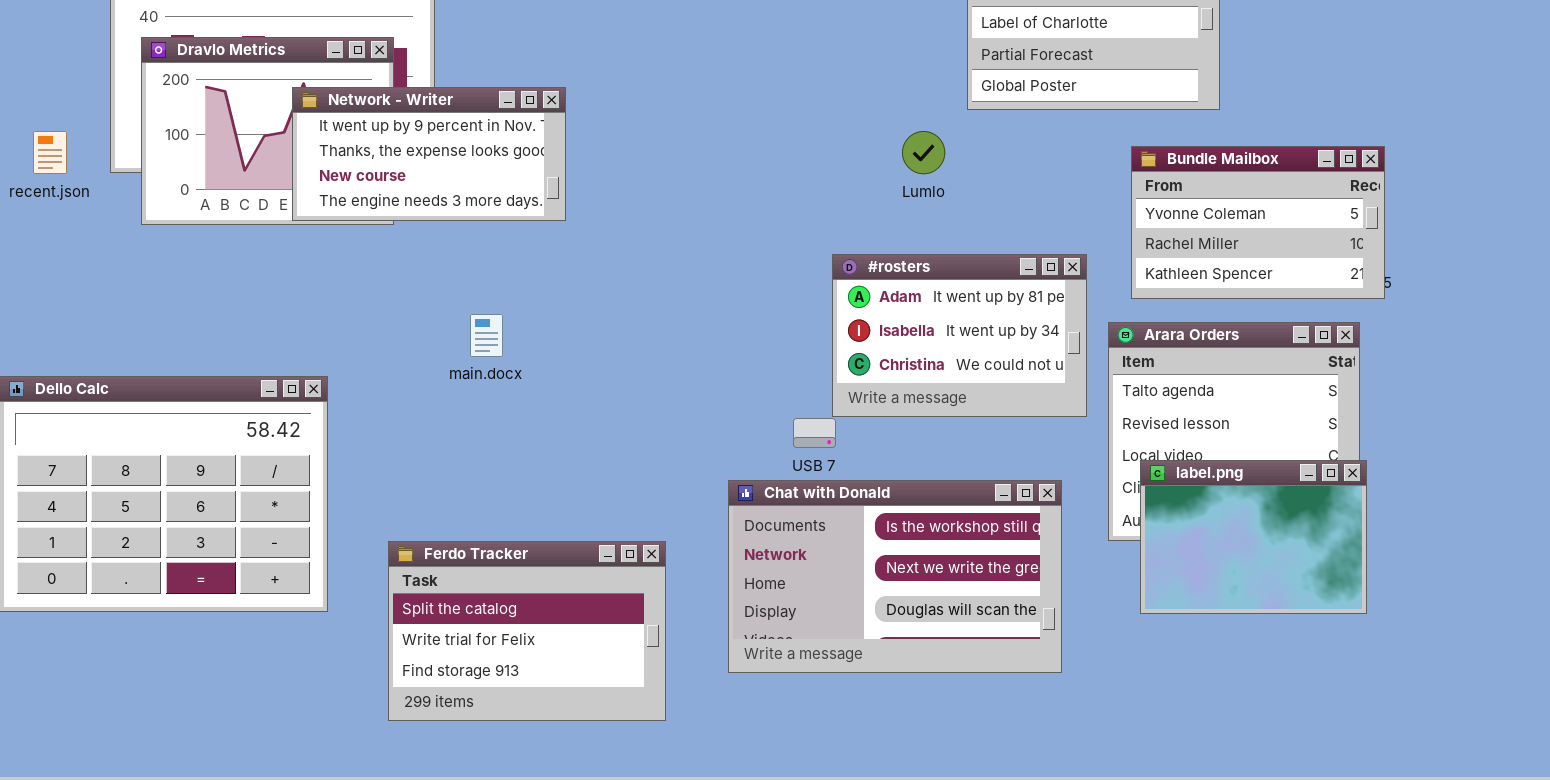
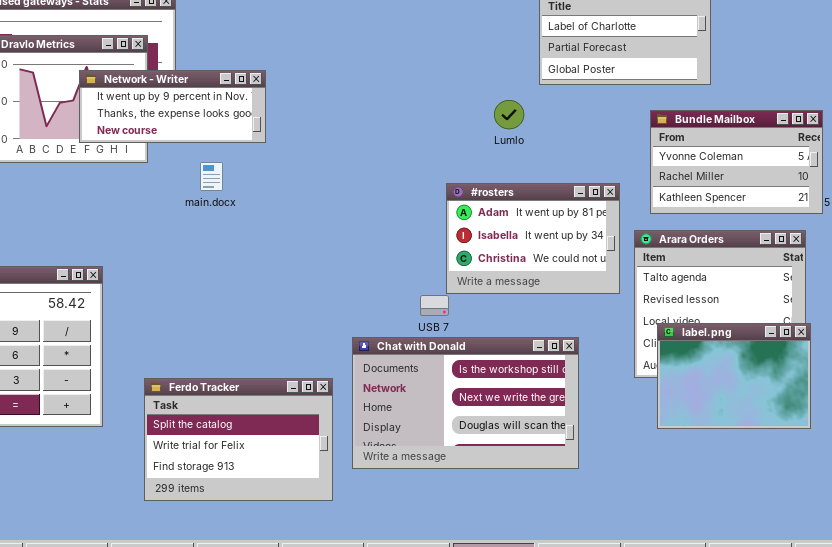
Network - Writer: [292,87,566,221] -> [79,70,266,143], resized
main.docx: [470,314,503,357] -> [200,162,223,191], moved
Chat with Donald: [728,480,1062,673] -> [352,337,579,469], moved

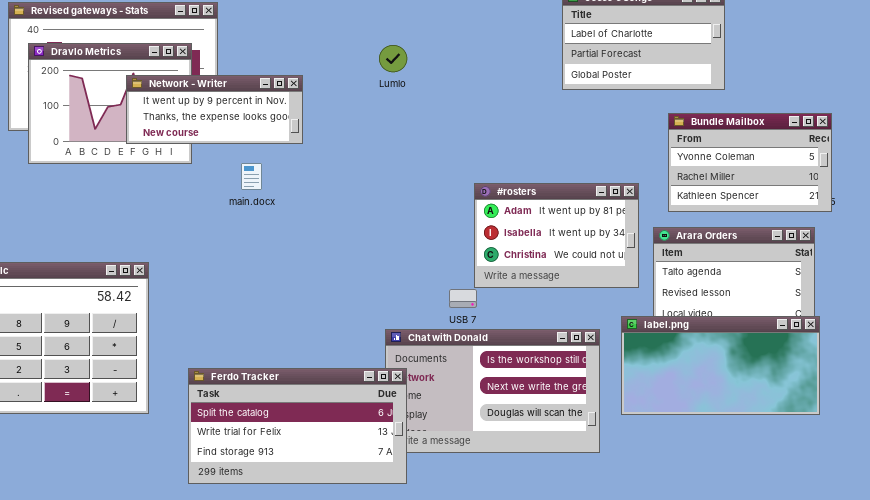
Lumlo: [494,100,524,129] -> [379,45,407,72], moved
label.png: [657,323,811,429] -> [621,316,820,415], resized
Ferdo Tracker: [144,378,333,501] -> [188,368,407,484], resized

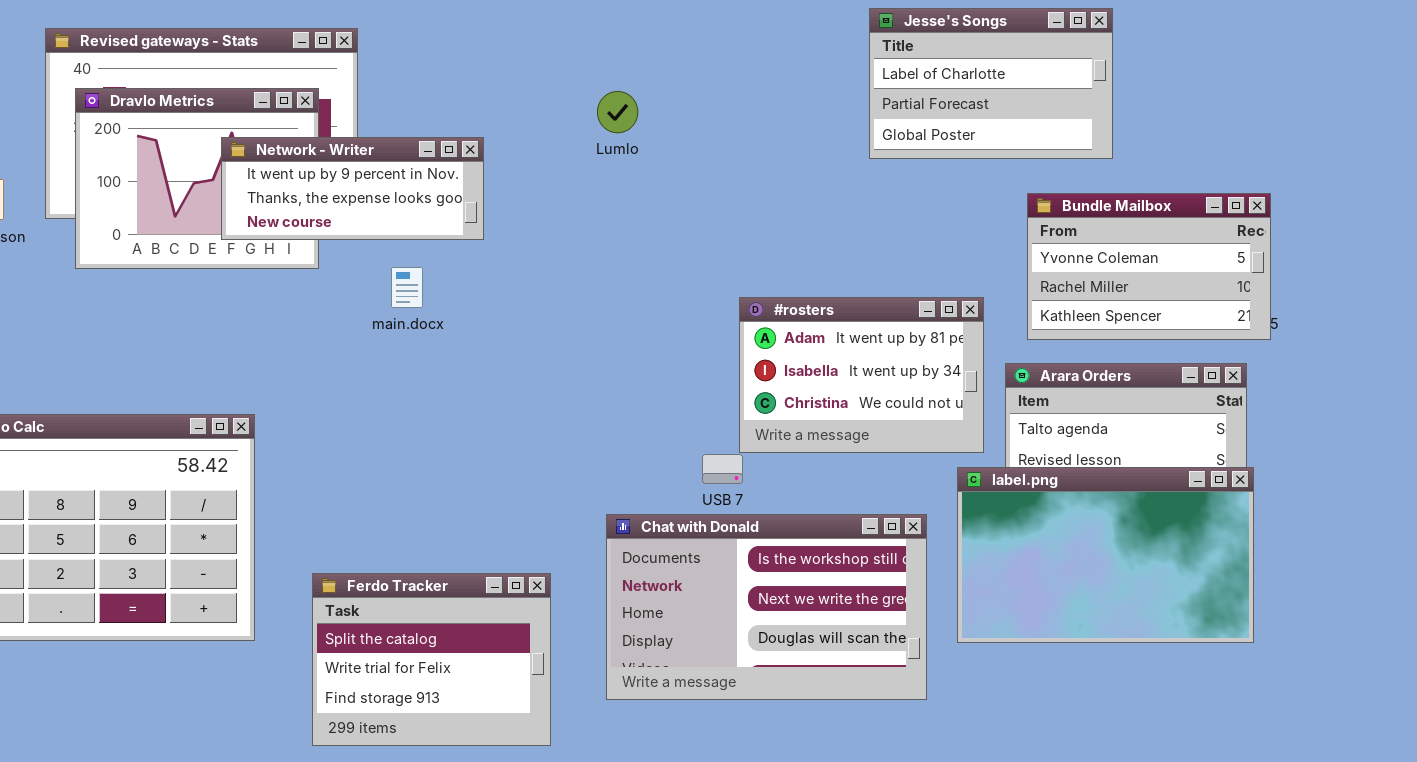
label.png: [621,316,820,415] -> [957,467,1254,643], resized
Ferdo Tracker: [188,368,407,484] -> [312,573,551,746], resized

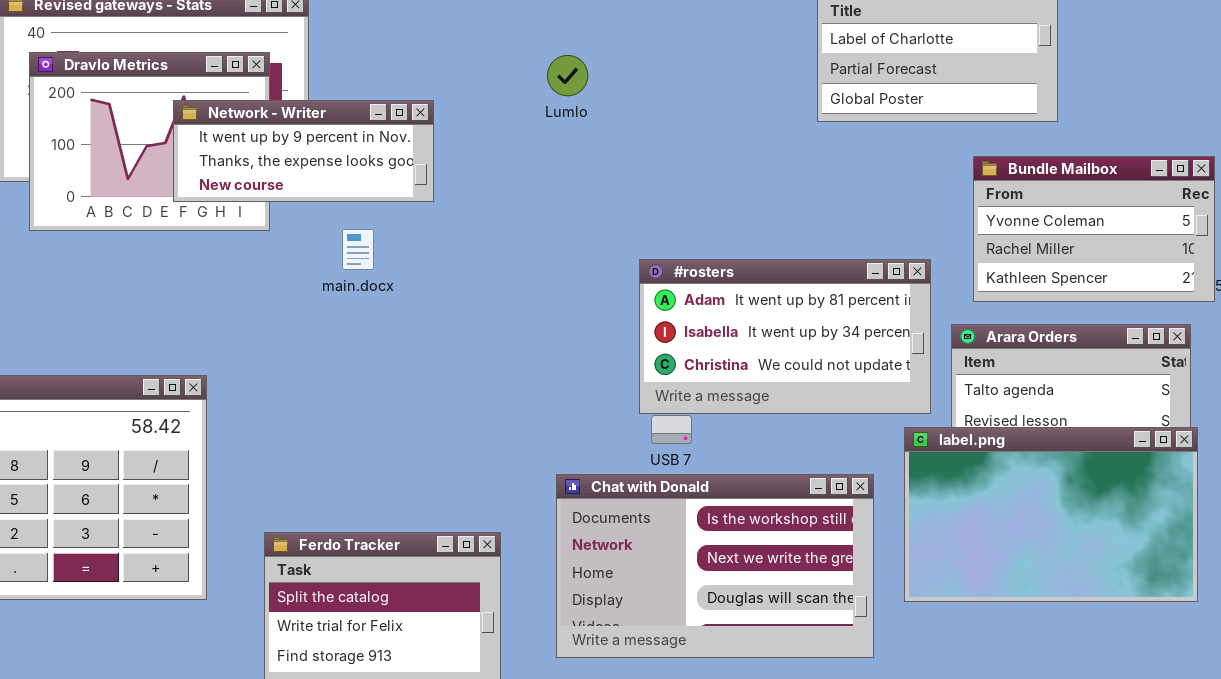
#rosters: [739,297,984,453] -> [639,259,931,414], resized

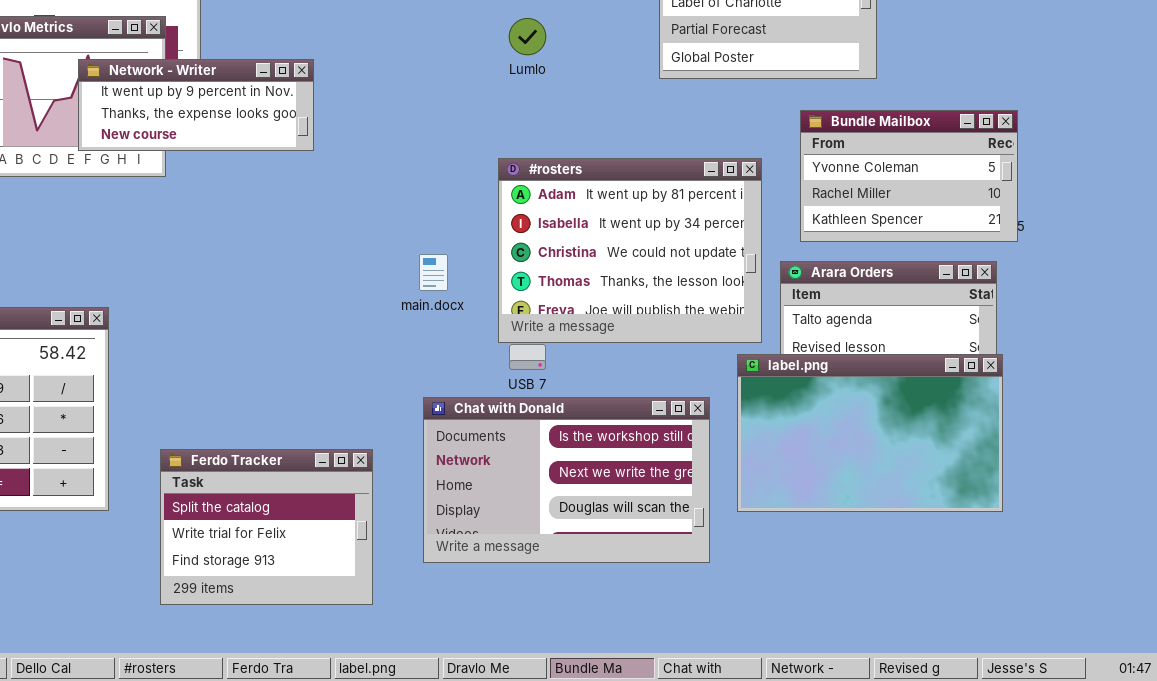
Lumlo: [547,55,588,96] -> [509,18,546,55], moved
main.docx: [342,229,374,270] -> [419,254,448,291], moved
#rosters: [639,259,931,414] -> [498,158,762,343], resized

